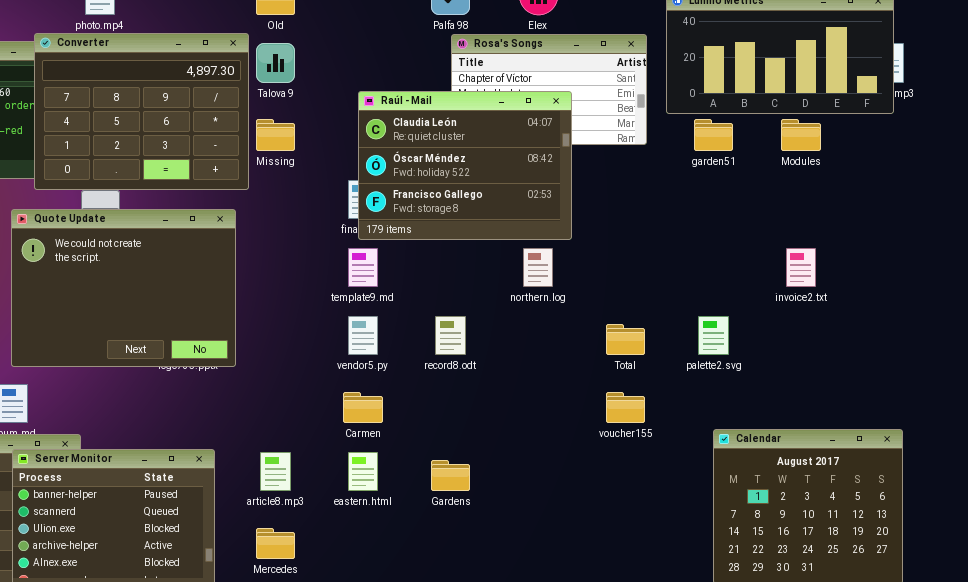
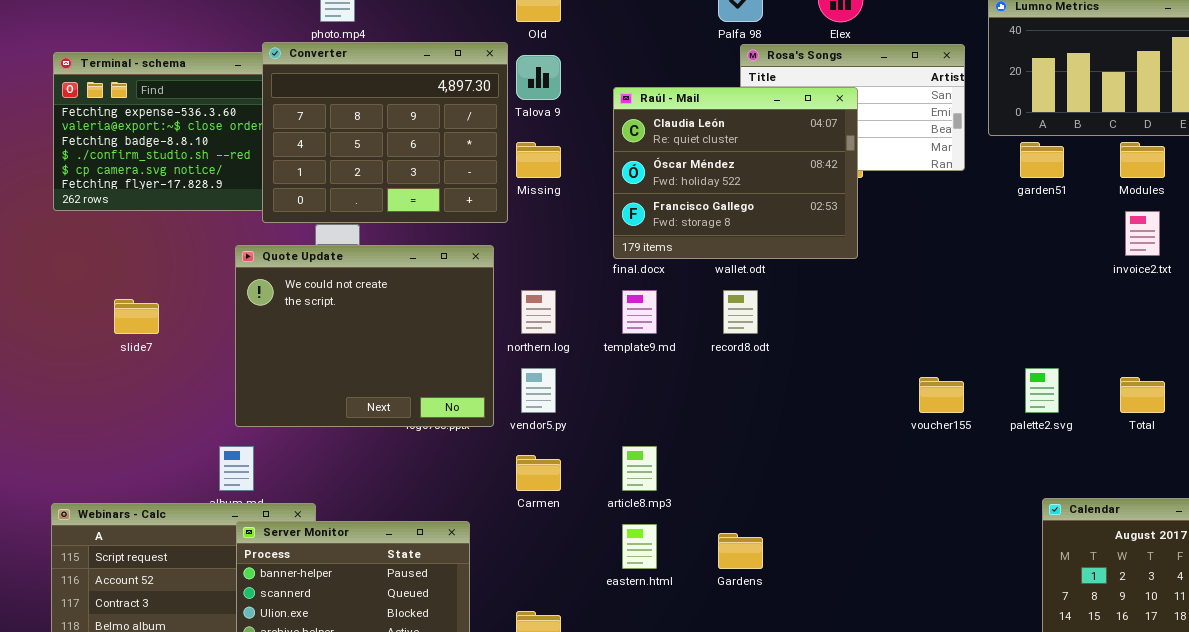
Raúl - Mail: [358,91,572,240] -> [613,87,858,259], moved
northern.log: [523,248,553,287] -> [521,290,556,334], moved
invoice2.txt: [786,248,816,287] -> [1125,211,1160,256], moved
vendor5.py: [348,316,378,355] -> [521,368,556,413], moved
record8.odt: [435,316,466,355] -> [723,290,758,334], moved
Total: [606,324,645,355] -> [1120,377,1165,413], moved
Carmen: [343,392,383,423] -> [516,455,561,491], moved
voucher155: [606,392,645,423] -> [919,377,964,413], moved
article8.mp3: [260,452,291,491] -> [622,446,657,491], moved

